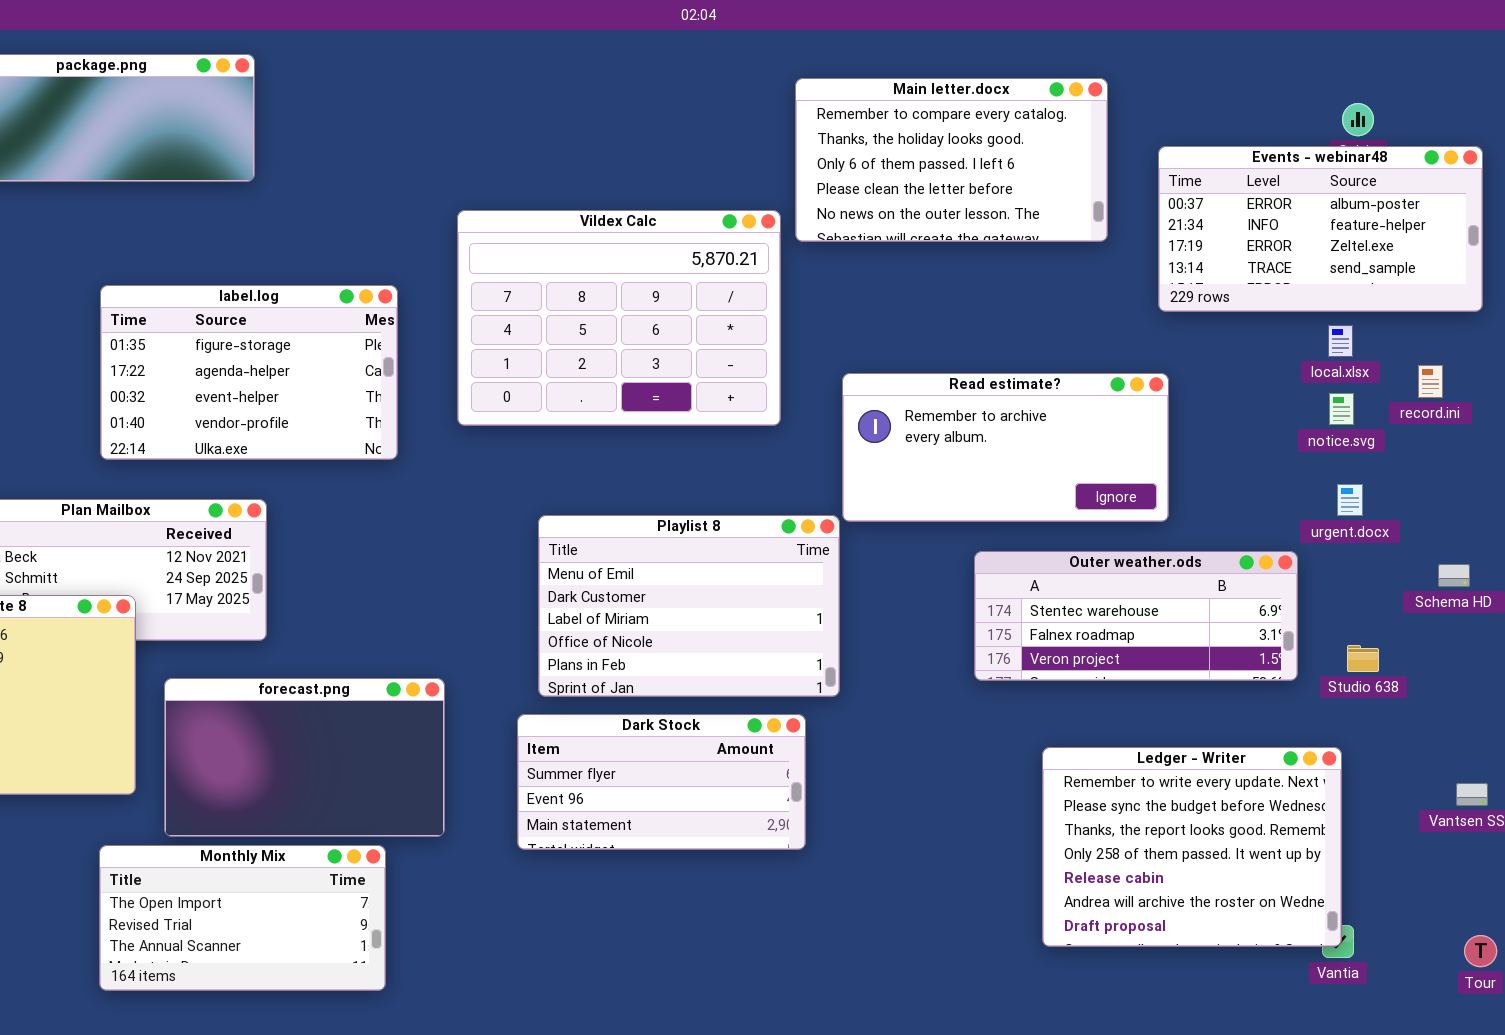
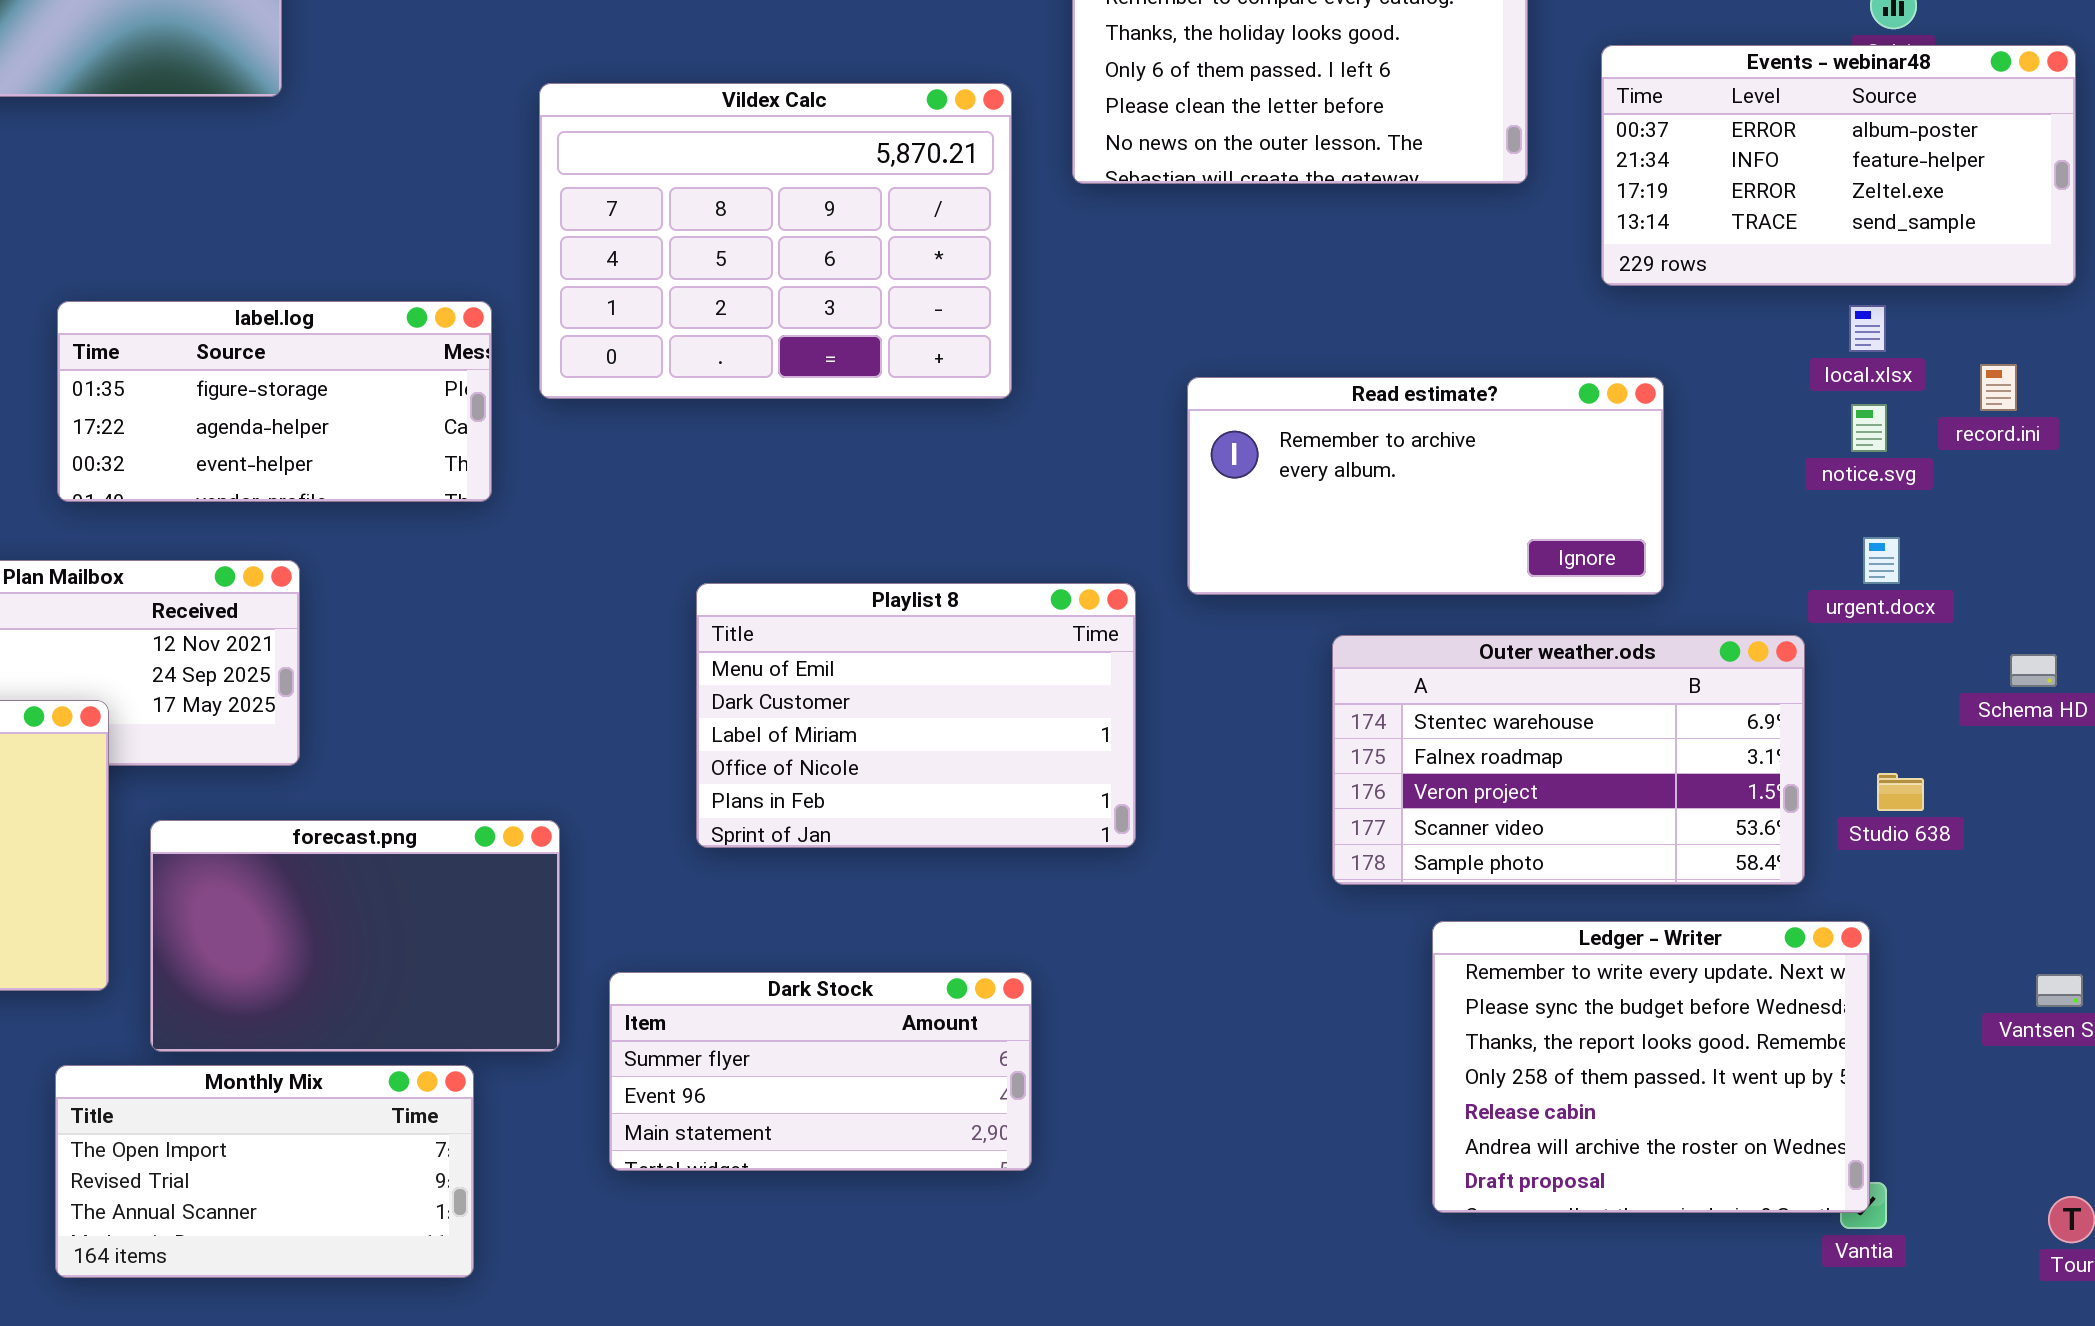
Vildex Calc: [457,210,781,426] -> [539,83,1012,399], moved
label.log: [100,285,398,460] -> [57,301,492,502], resized
Read estimate?: [842,373,1169,522] -> [1187,377,1664,595], moved
Outer weather.ods: [974,551,1298,681] -> [1332,635,1805,885], resized
Dark Stock: [517,714,806,850] -> [609,972,1032,1171], moved

